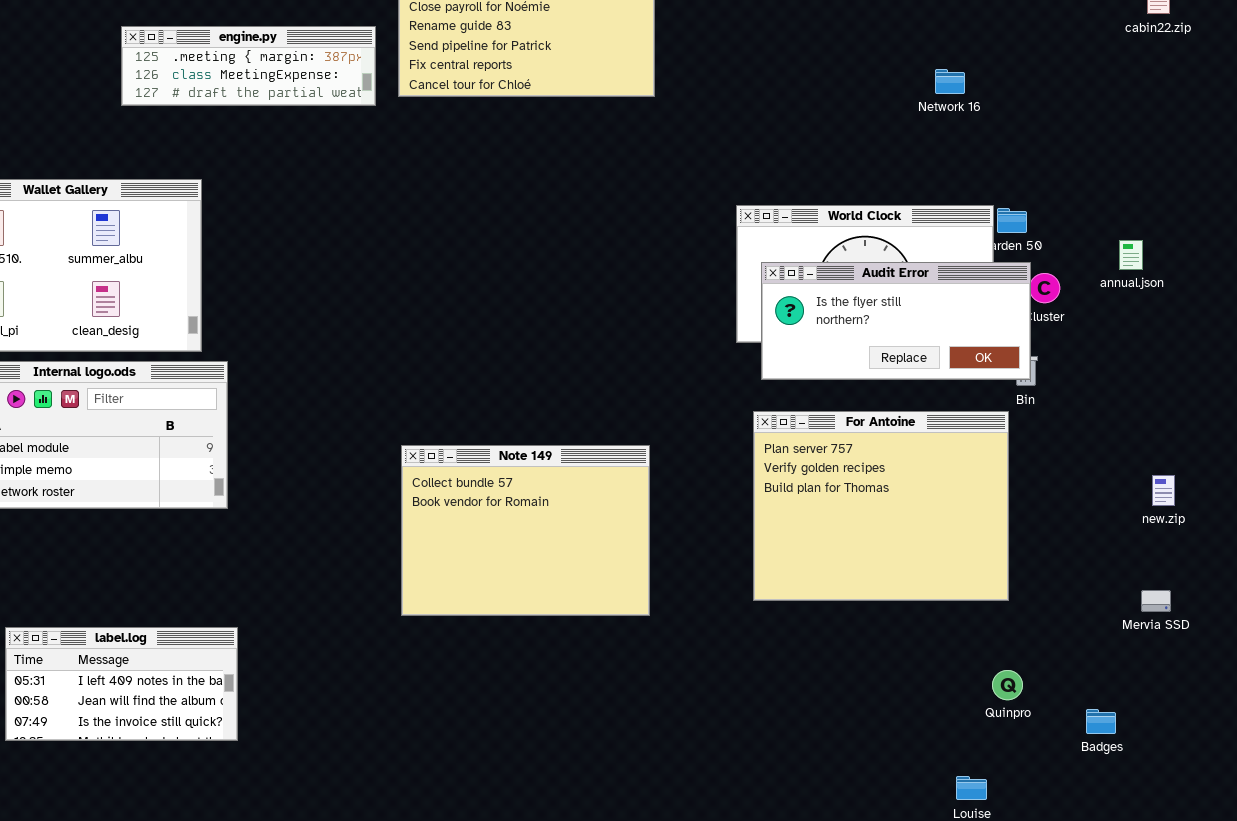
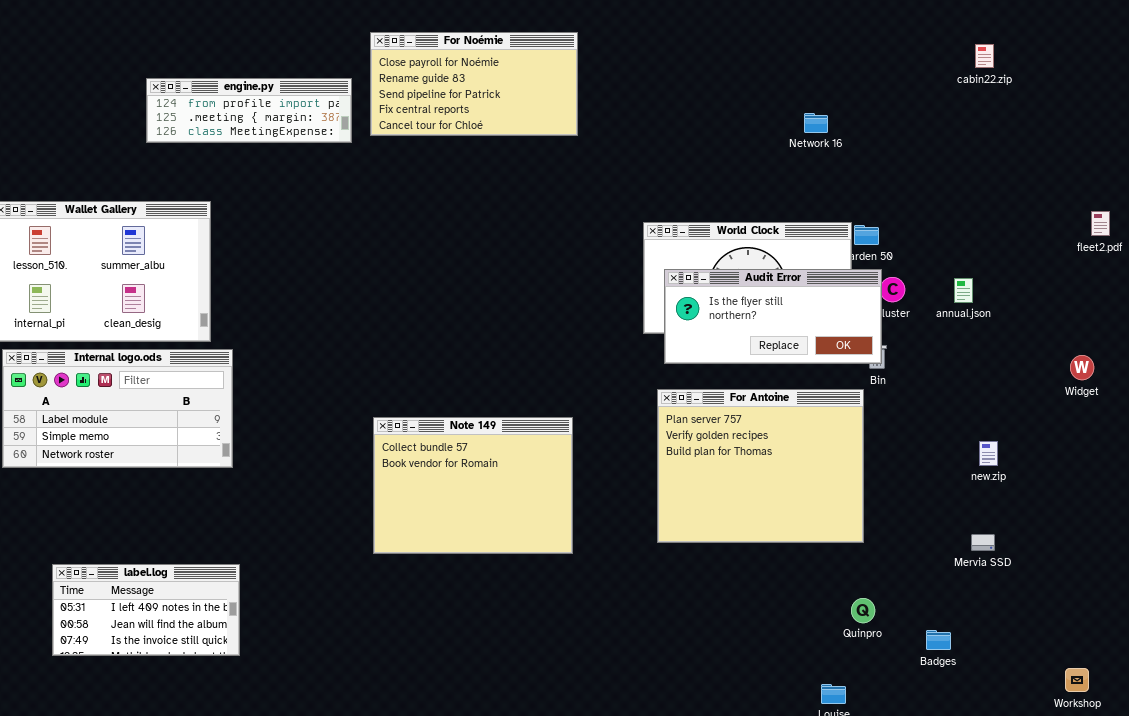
engine.py: [121,26,376,106] -> [146,78,352,143], scrolled up 1 row
annual.json: [1119,240,1143,270] -> [954,278,973,303], moved

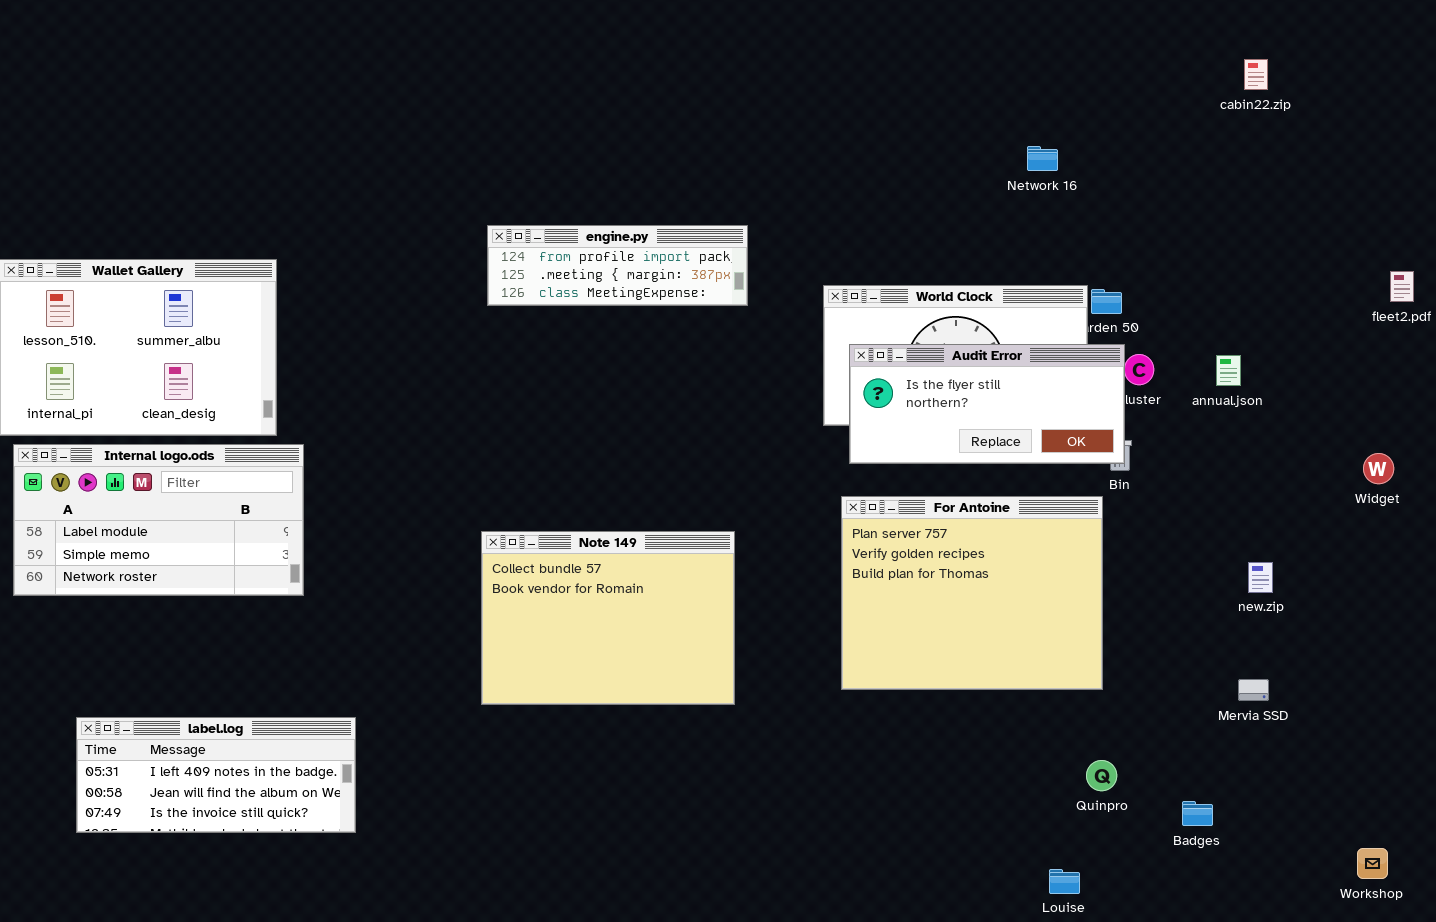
For Noémie: [370,32,578,136] -> none, closed
engine.py: [146,78,352,143] -> [487,225,748,306], moved
label.log: [52,564,240,656] -> [76,717,356,833], resized

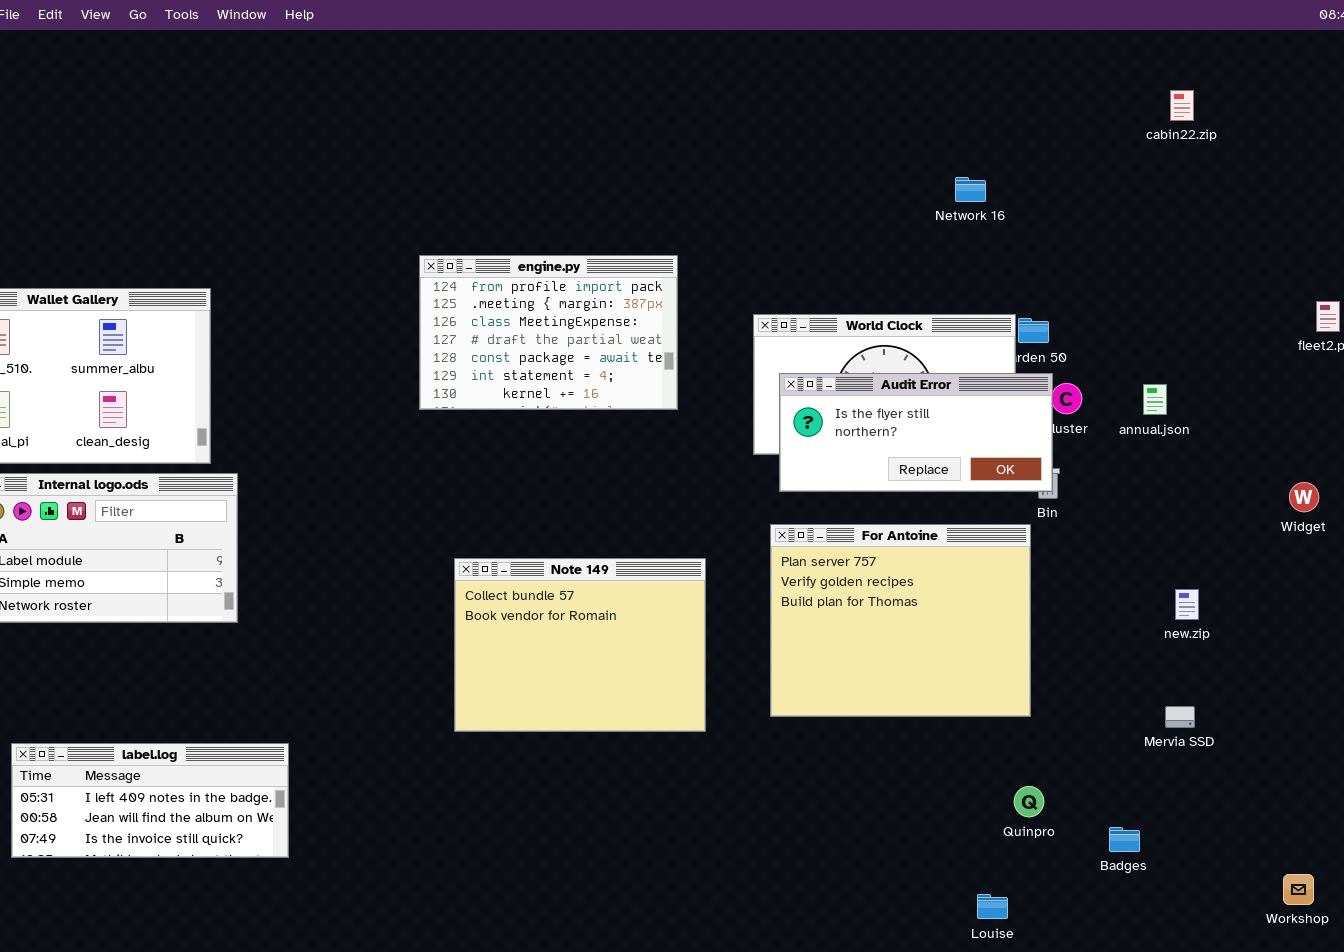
engine.py: [487,225,748,306] -> [419,255,678,410], resized
Note 149: [481,531,735,705] -> [454,558,706,732], moved

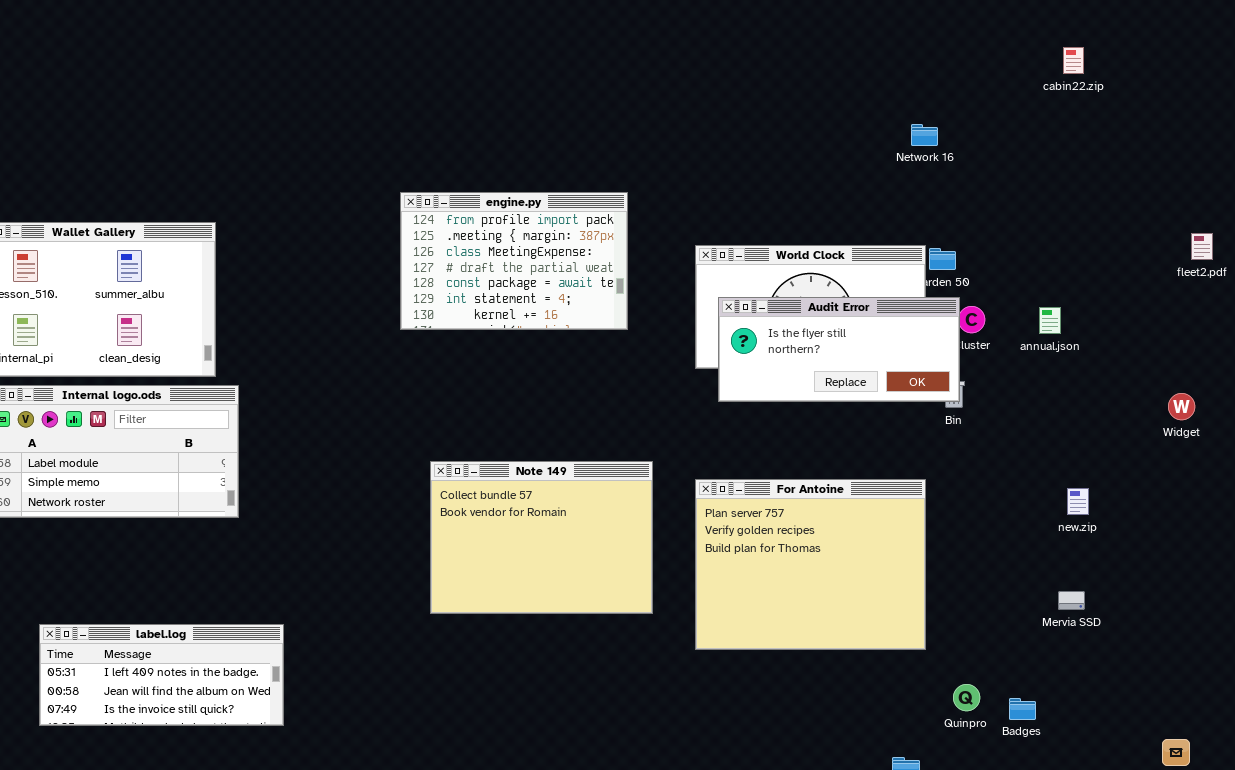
Network 16: [955,177,986,202] -> [911,124,938,146], moved
For Antoine: [770,524,1031,717] -> [695,479,926,650], moved
Quinpro: [1014,786,1044,817] -> [953,684,980,711], moved

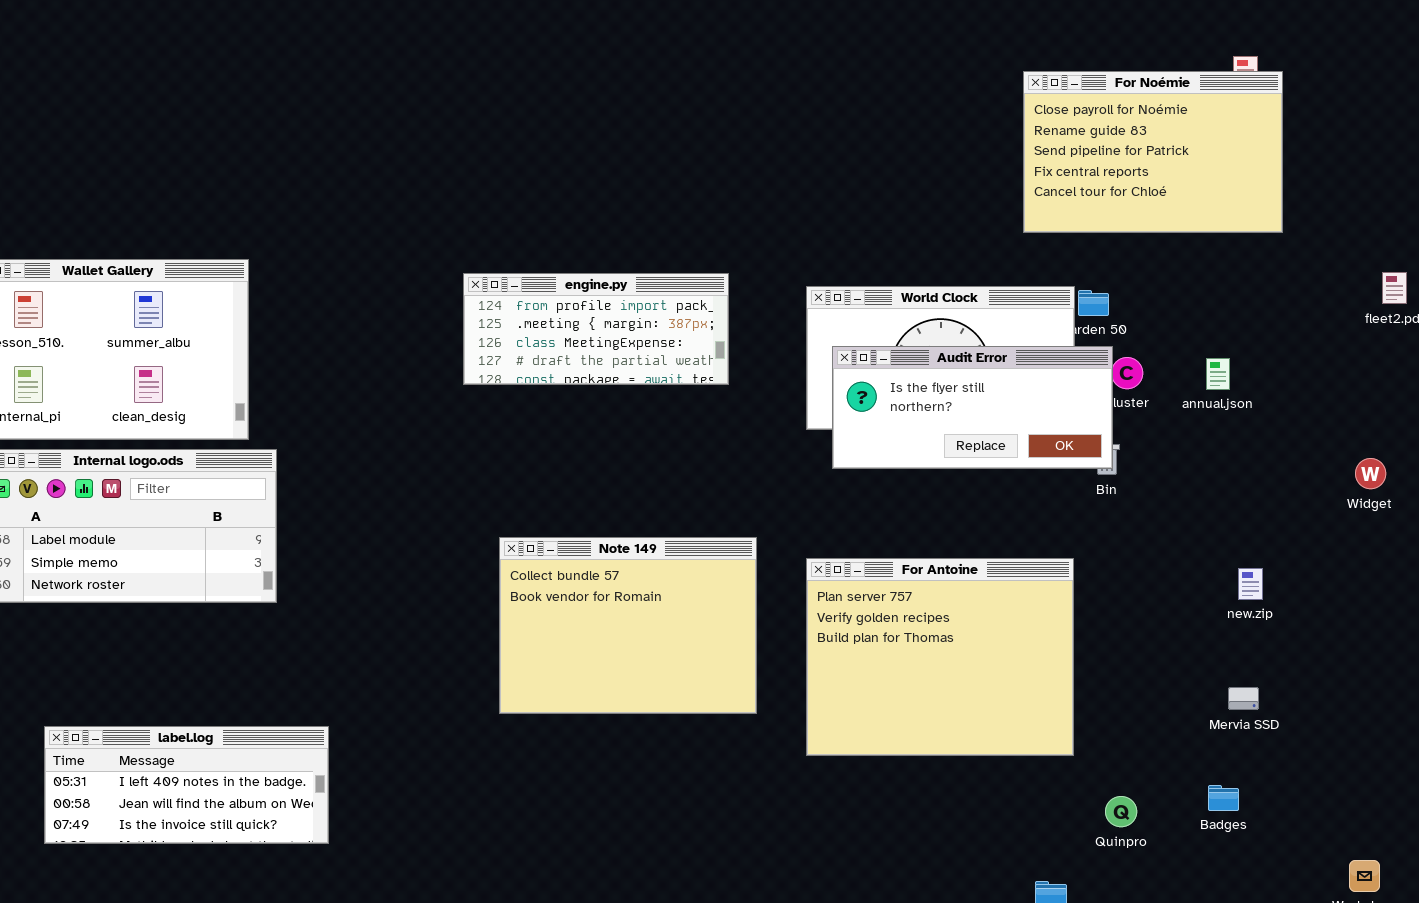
For Noémie: none -> [1023,71,1283,233], opened
engine.py: [400,192,628,330] -> [463,273,729,385], resized
Badges: [1009,698,1036,720] -> [1208,785,1239,811], moved

